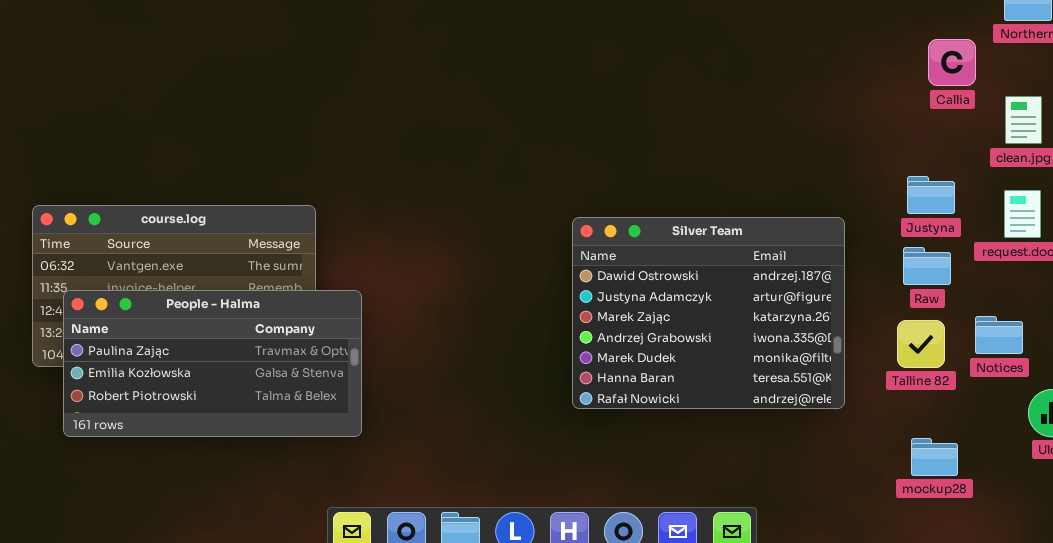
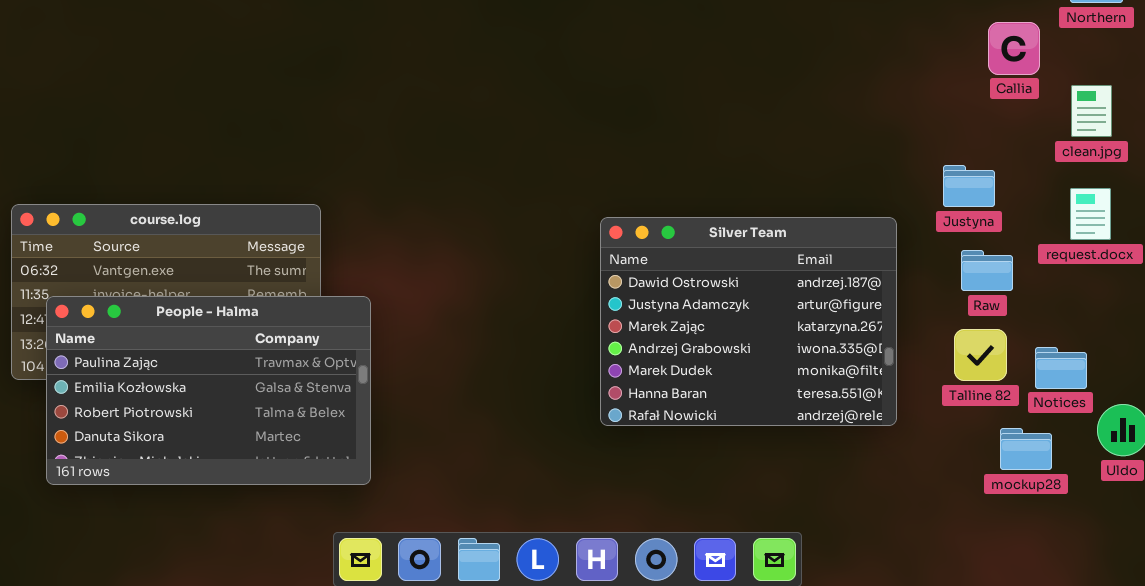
Justyna: [907,176,955,214] -> [943,165,995,207], moved
People - Halma: [63,290,362,437] -> [46,296,371,485], resized
Notices: [975,316,1023,354] -> [1035,347,1087,389], moved
mockup28: [911,438,958,476] -> [1000,428,1052,470], moved

